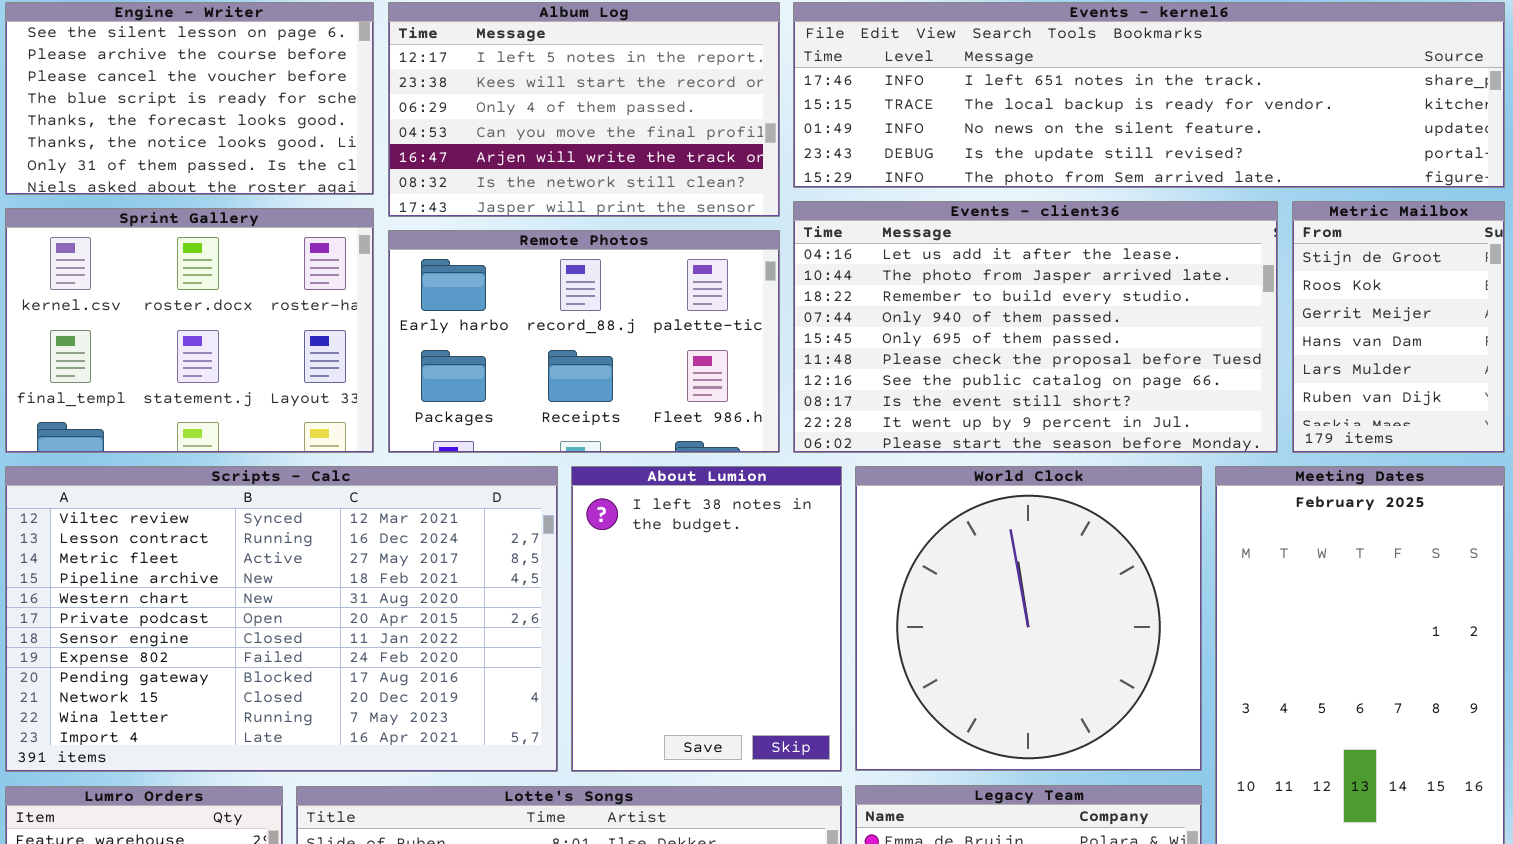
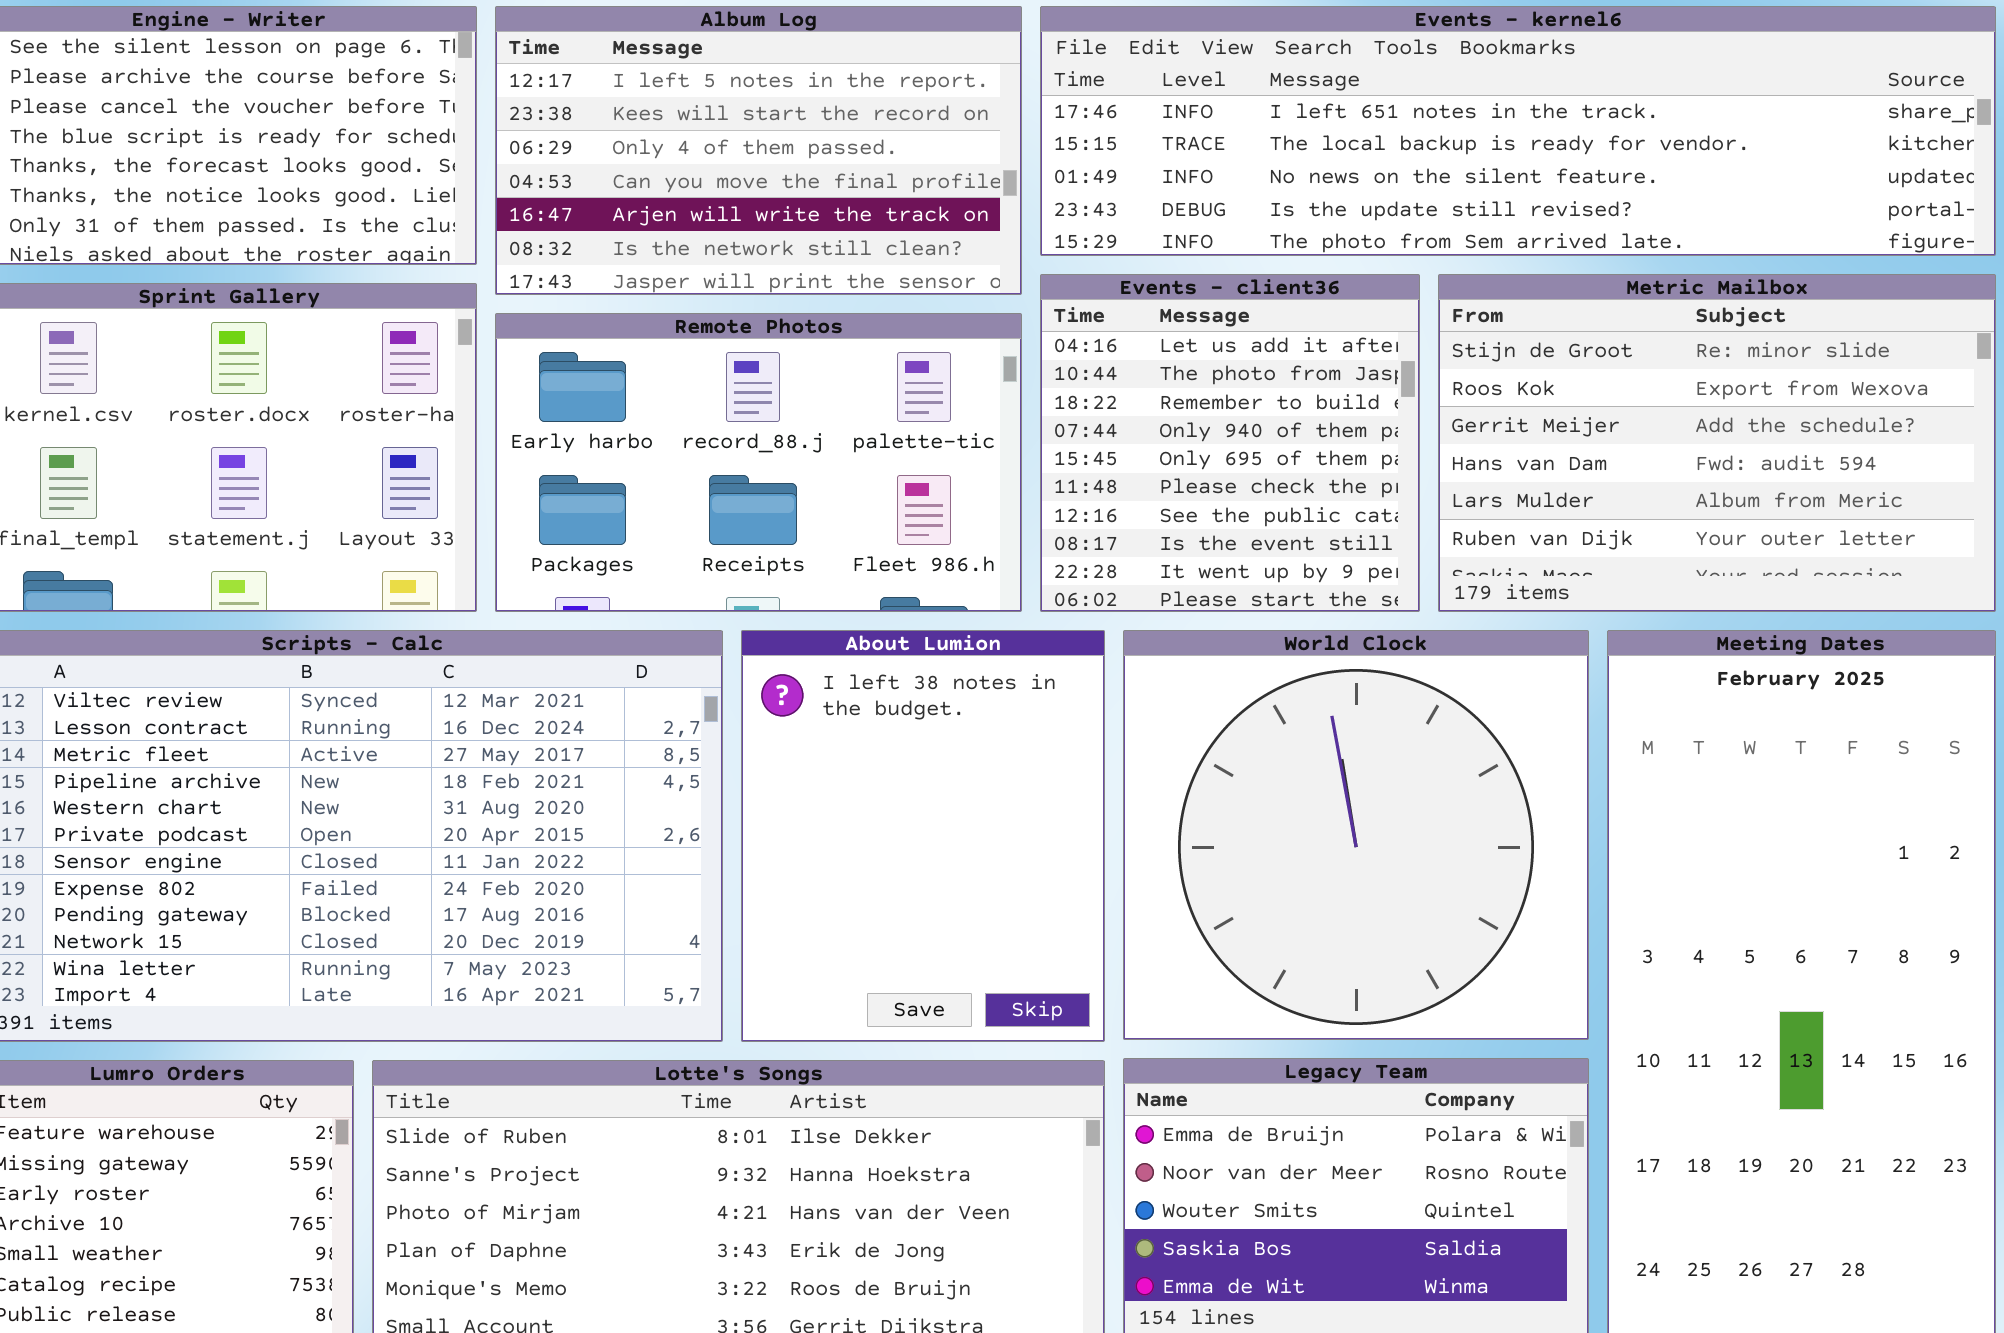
Events - client36: [793,201,1278,453] -> [1040,274,1420,612], resized
Metric Mailbox: [1292,201,1505,453] -> [1438,274,1996,612], resized

